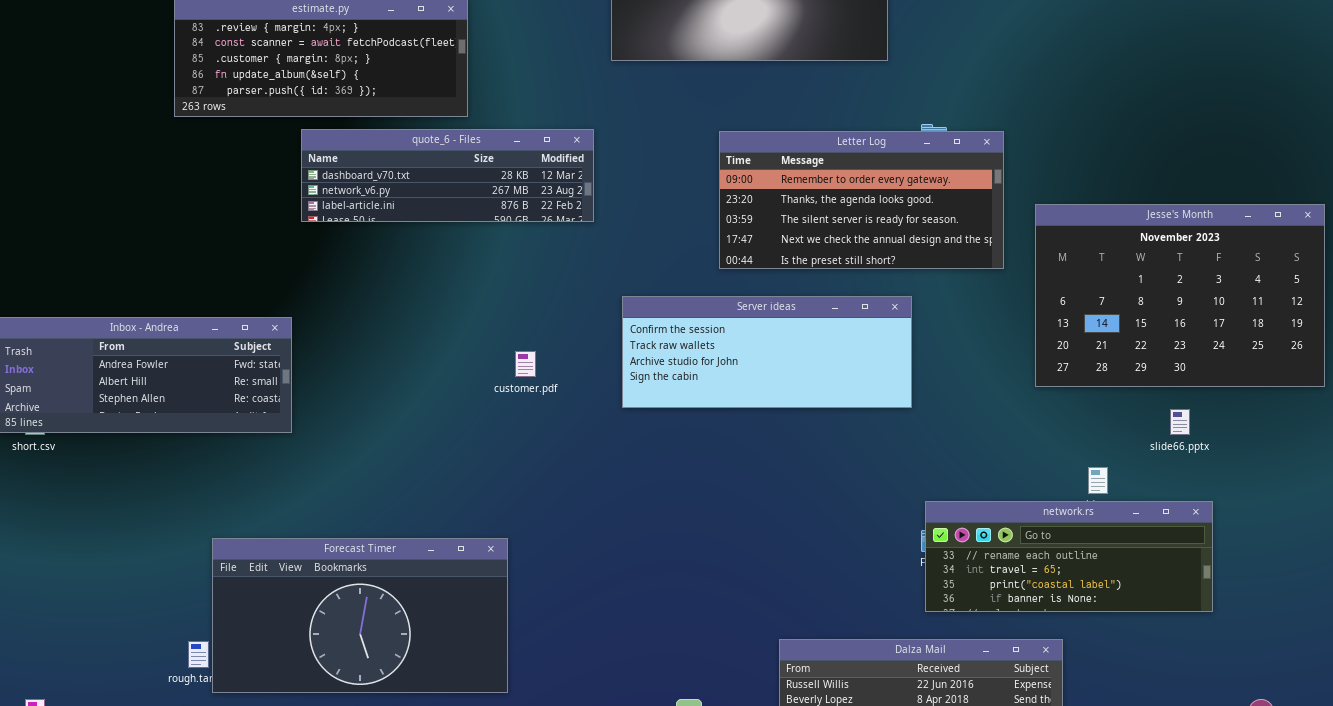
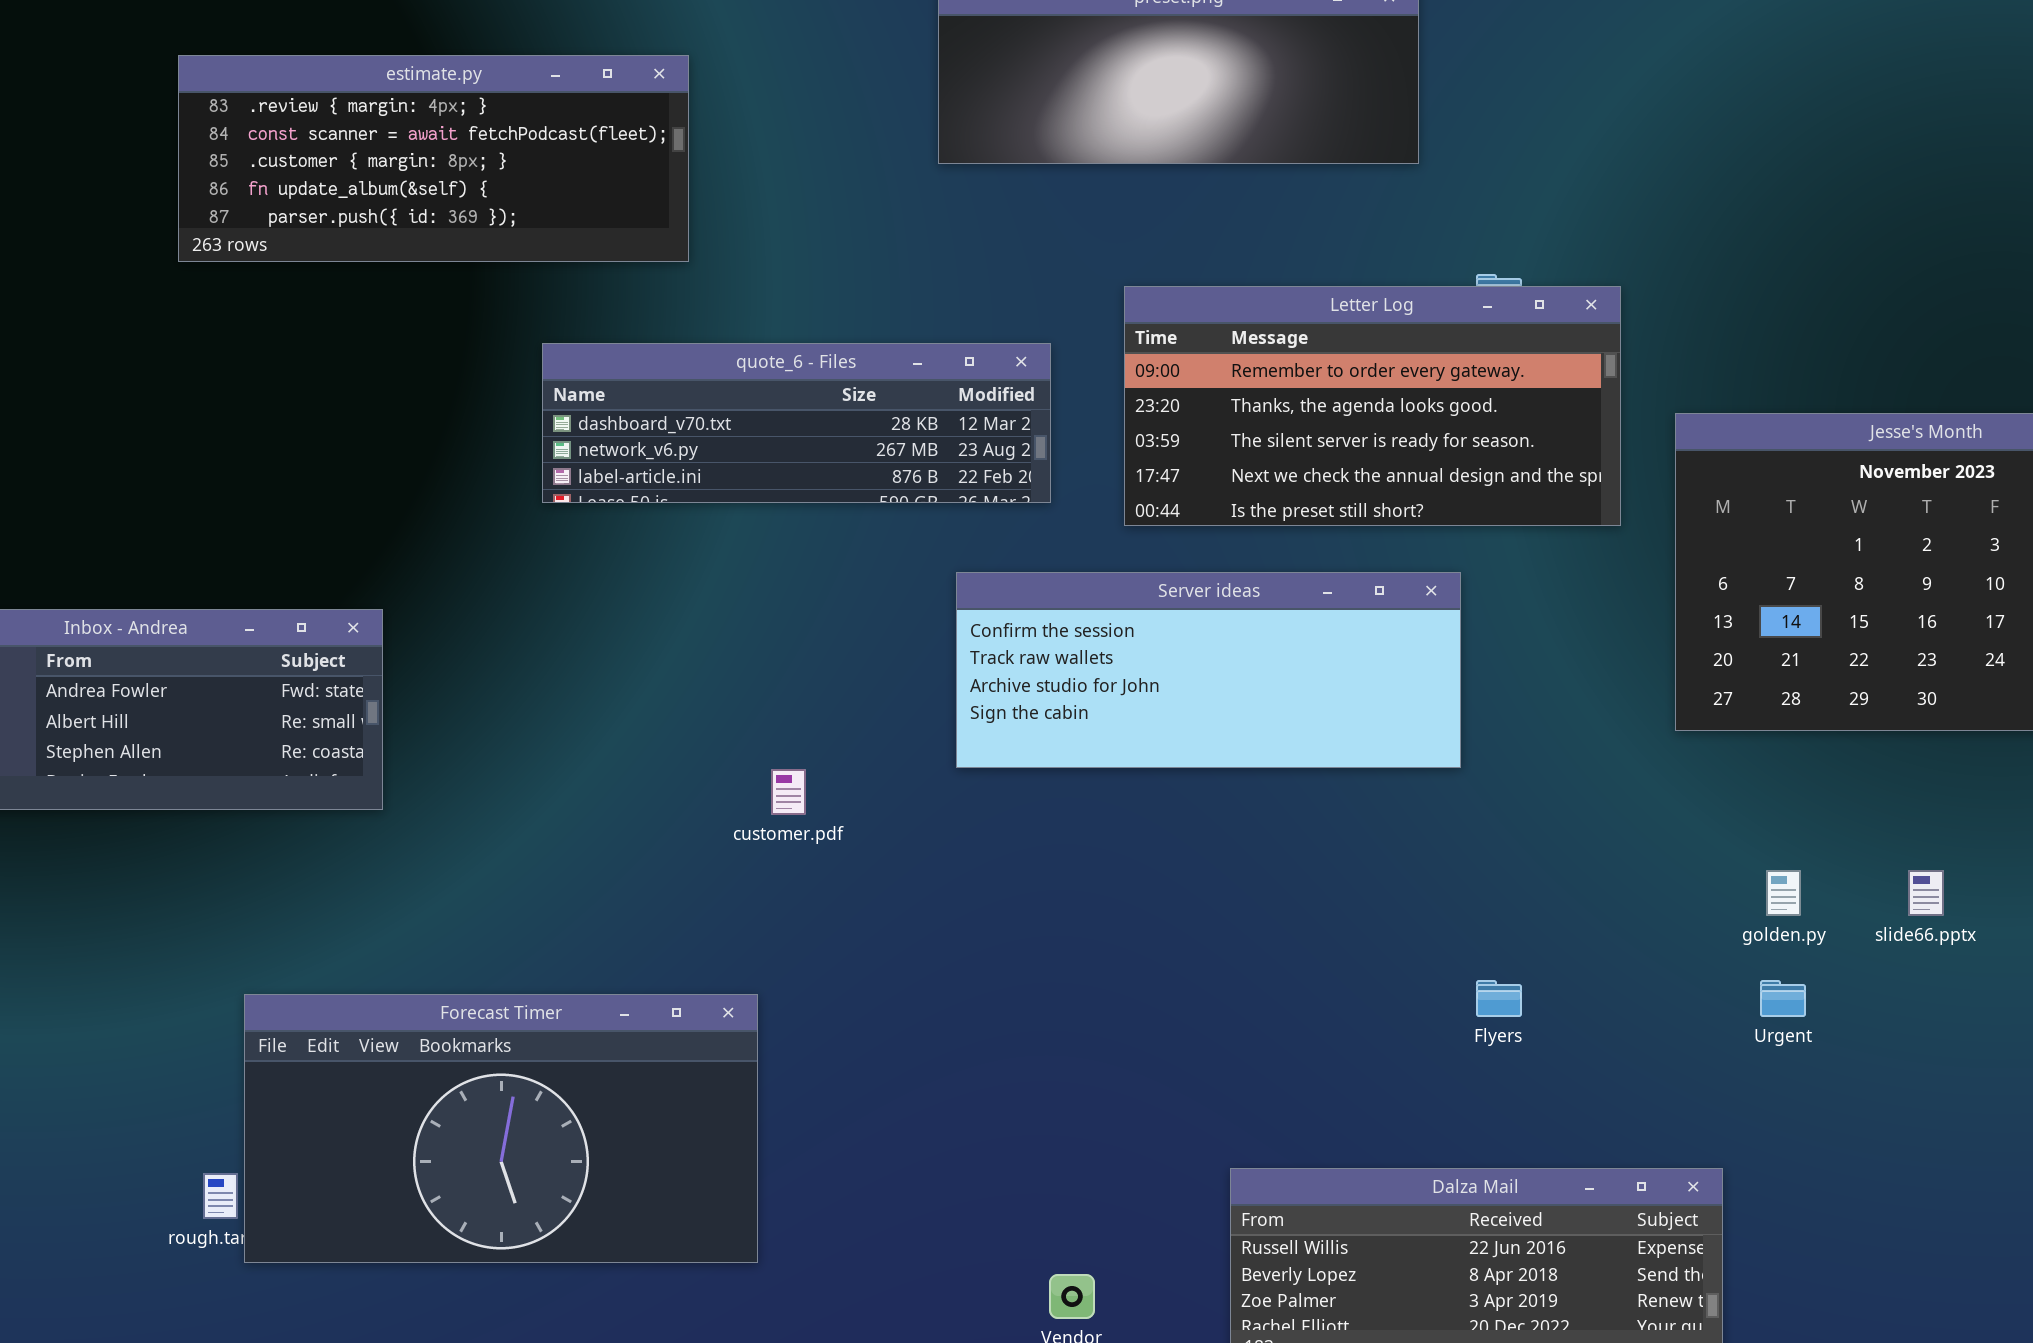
quote_6 - Files: [301,129,594,222] -> [542,343,1051,503], moved
customer.pdf: [515,351,536,377] -> [771,769,806,815], moved
slide66.pptx: [1170,409,1190,435] -> [1908,870,1944,916], moved
network.rs: [925,501,1213,612] -> none, closed

